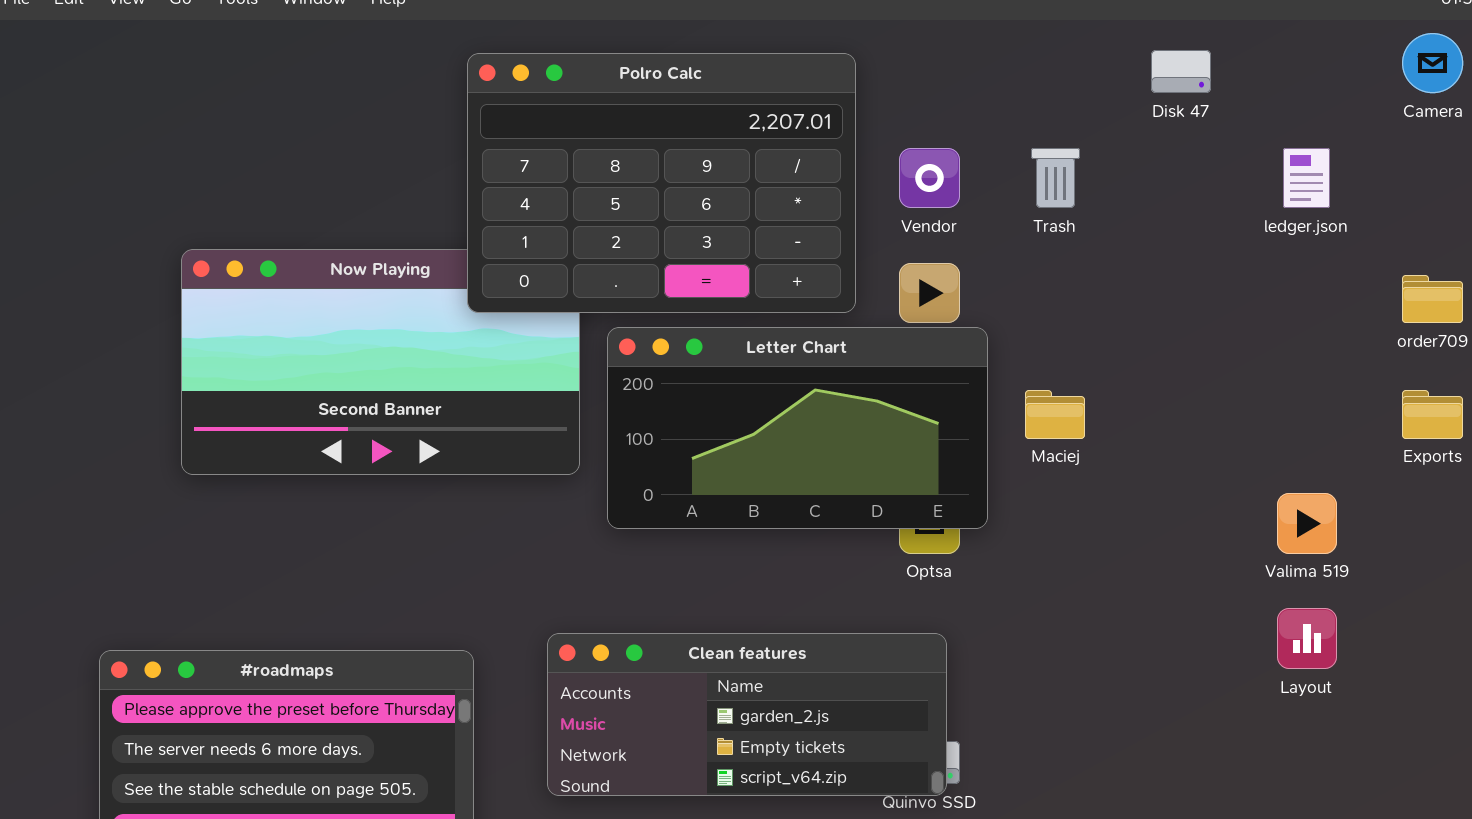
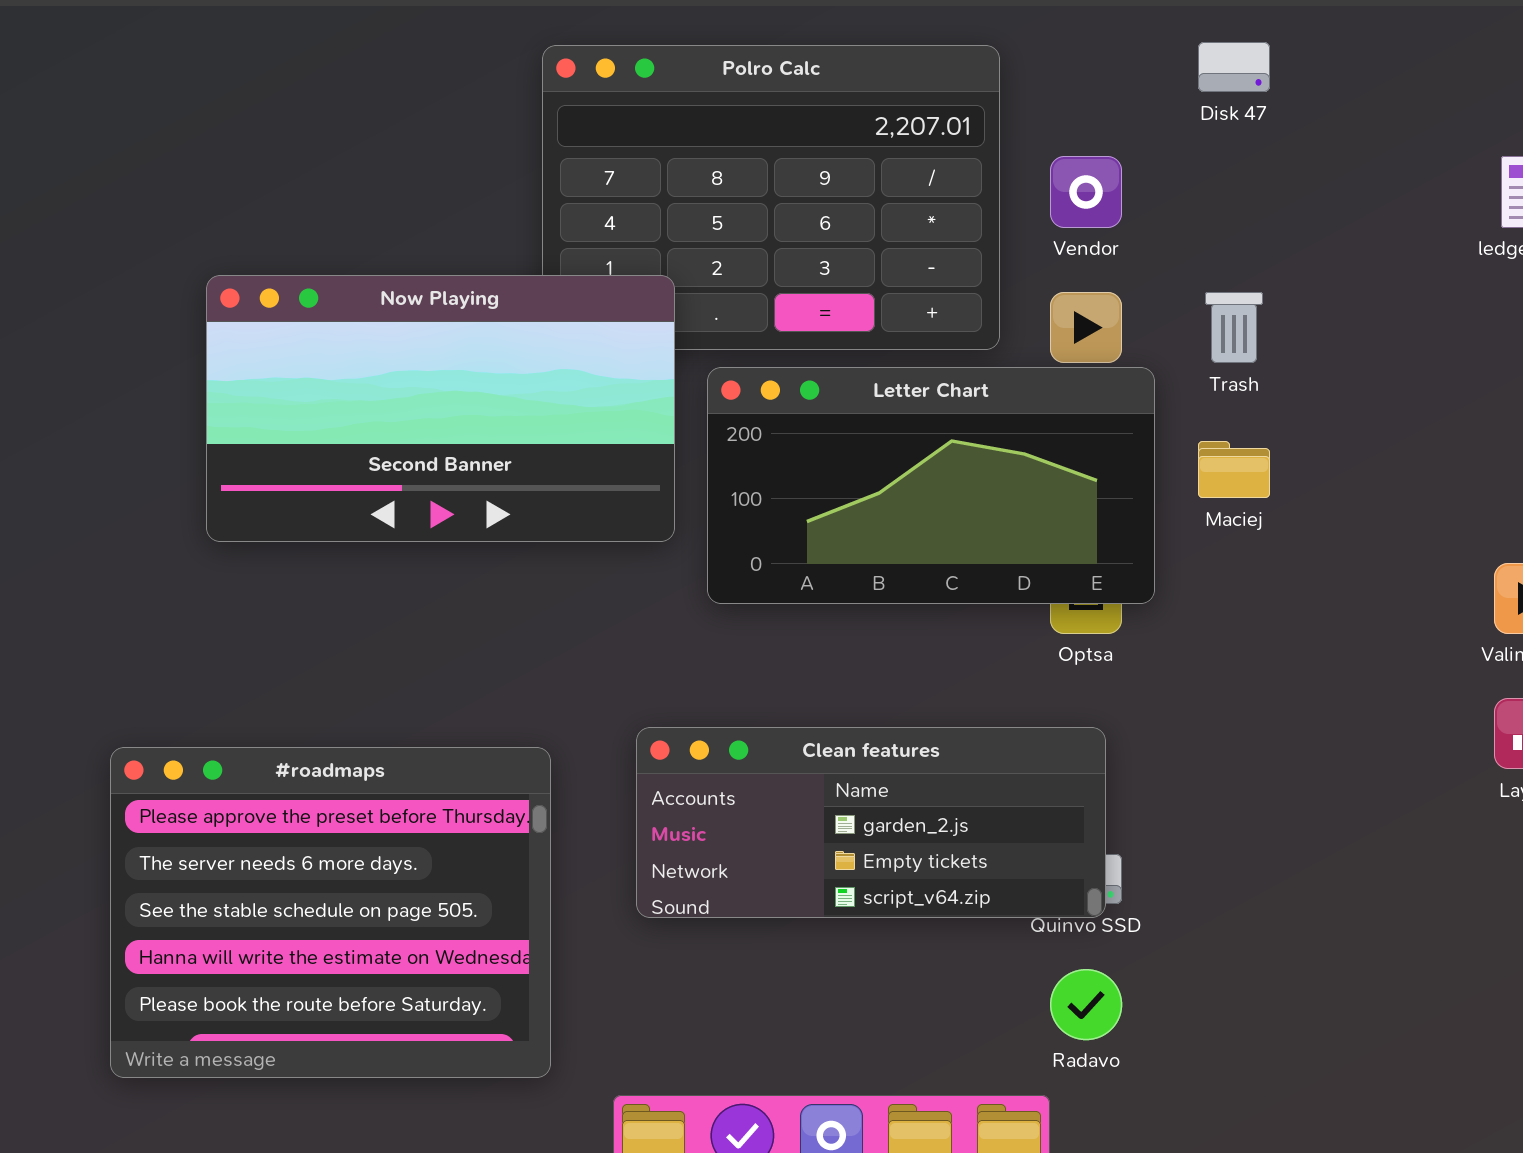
Disk 47: [1151,50,1211,93] -> [1198,42,1270,92], moved
Trash: [1031,148,1080,208] -> [1205,292,1263,363], moved
Now Playing: [181,249,580,475] -> [206,275,675,542], raised

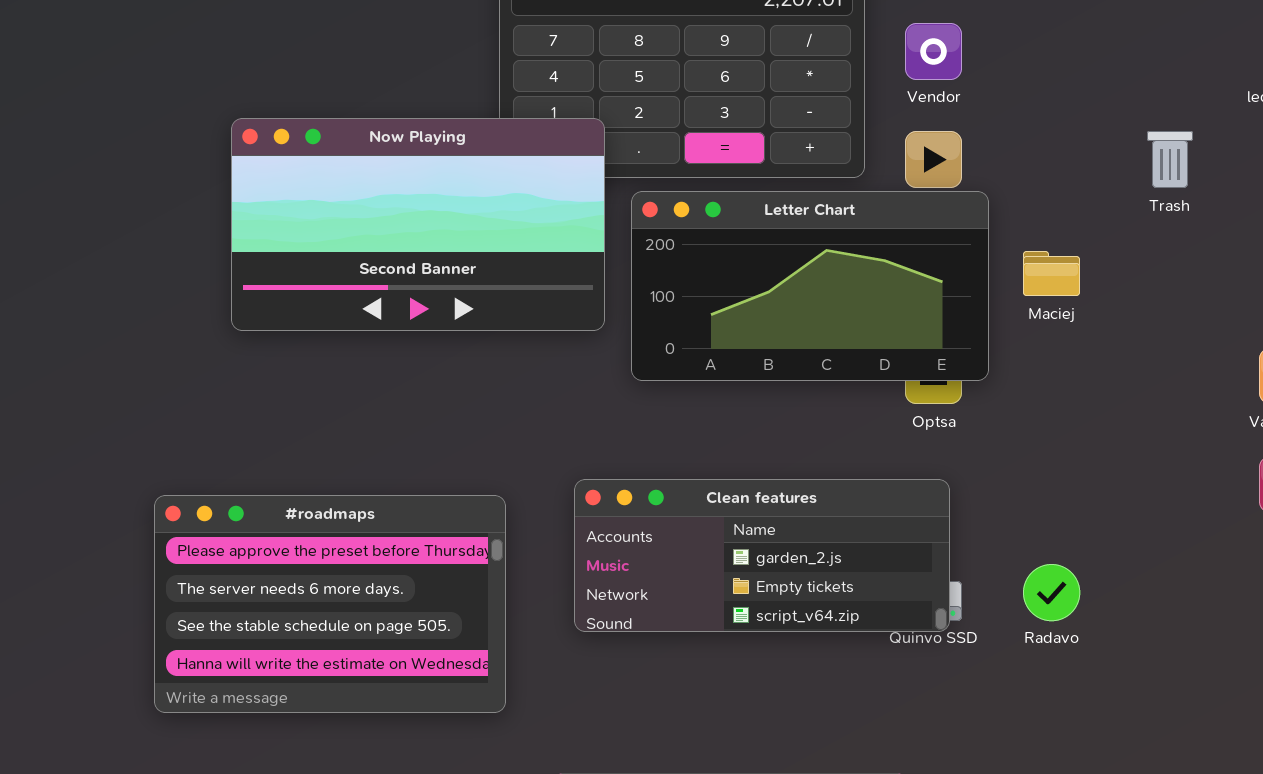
Trash: [1205,292,1263,363] -> [1147,131,1193,188], moved
#roadmaps: [110,747,551,1078] -> [154,495,506,713], resized
Radavo: [1050,969,1122,1040] -> [1023,564,1080,621], moved

